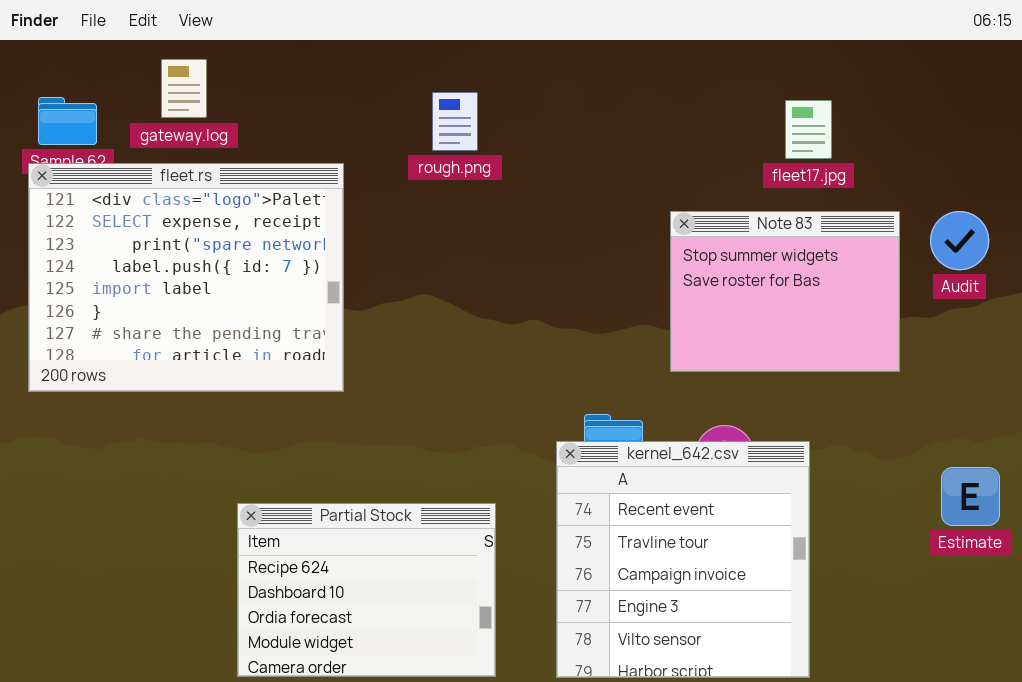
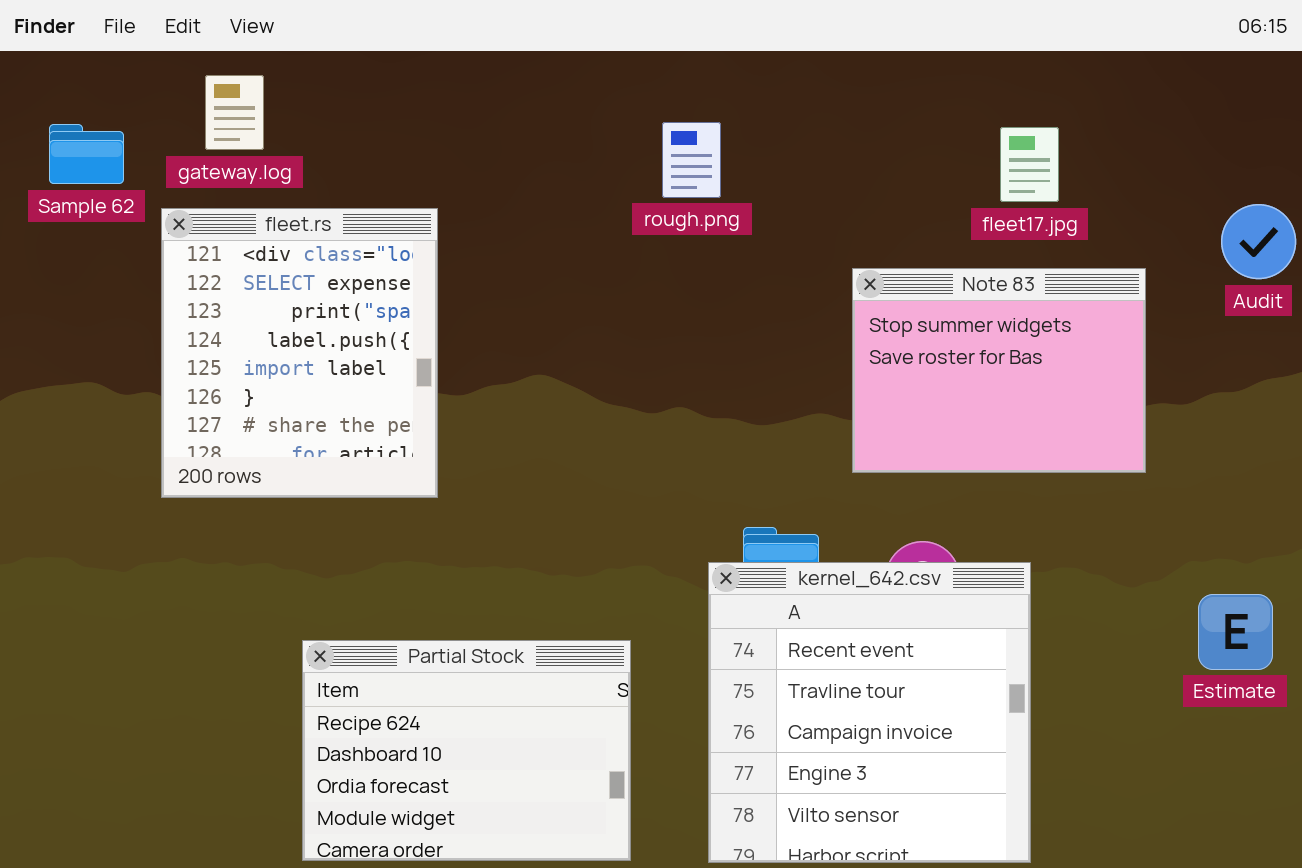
rough.png: [432,92,478,151] -> [662,122,721,198], moved
fleet.rs: [28,163,344,392] -> [161,208,438,498], resized
Audit: [930,211,989,270] -> [1221,204,1296,279], moved

